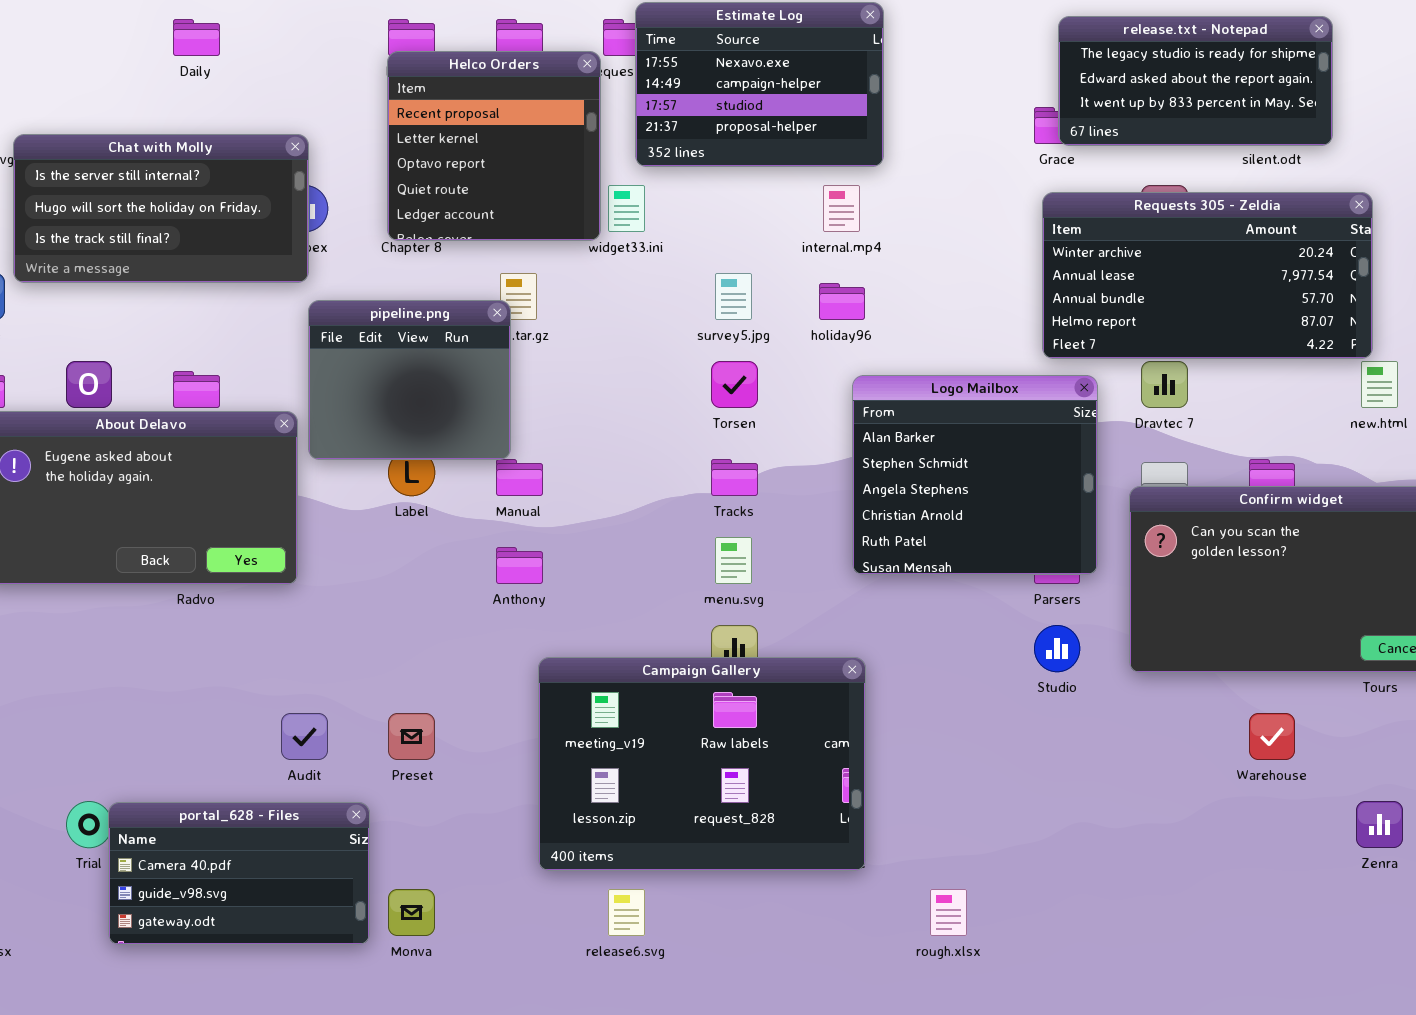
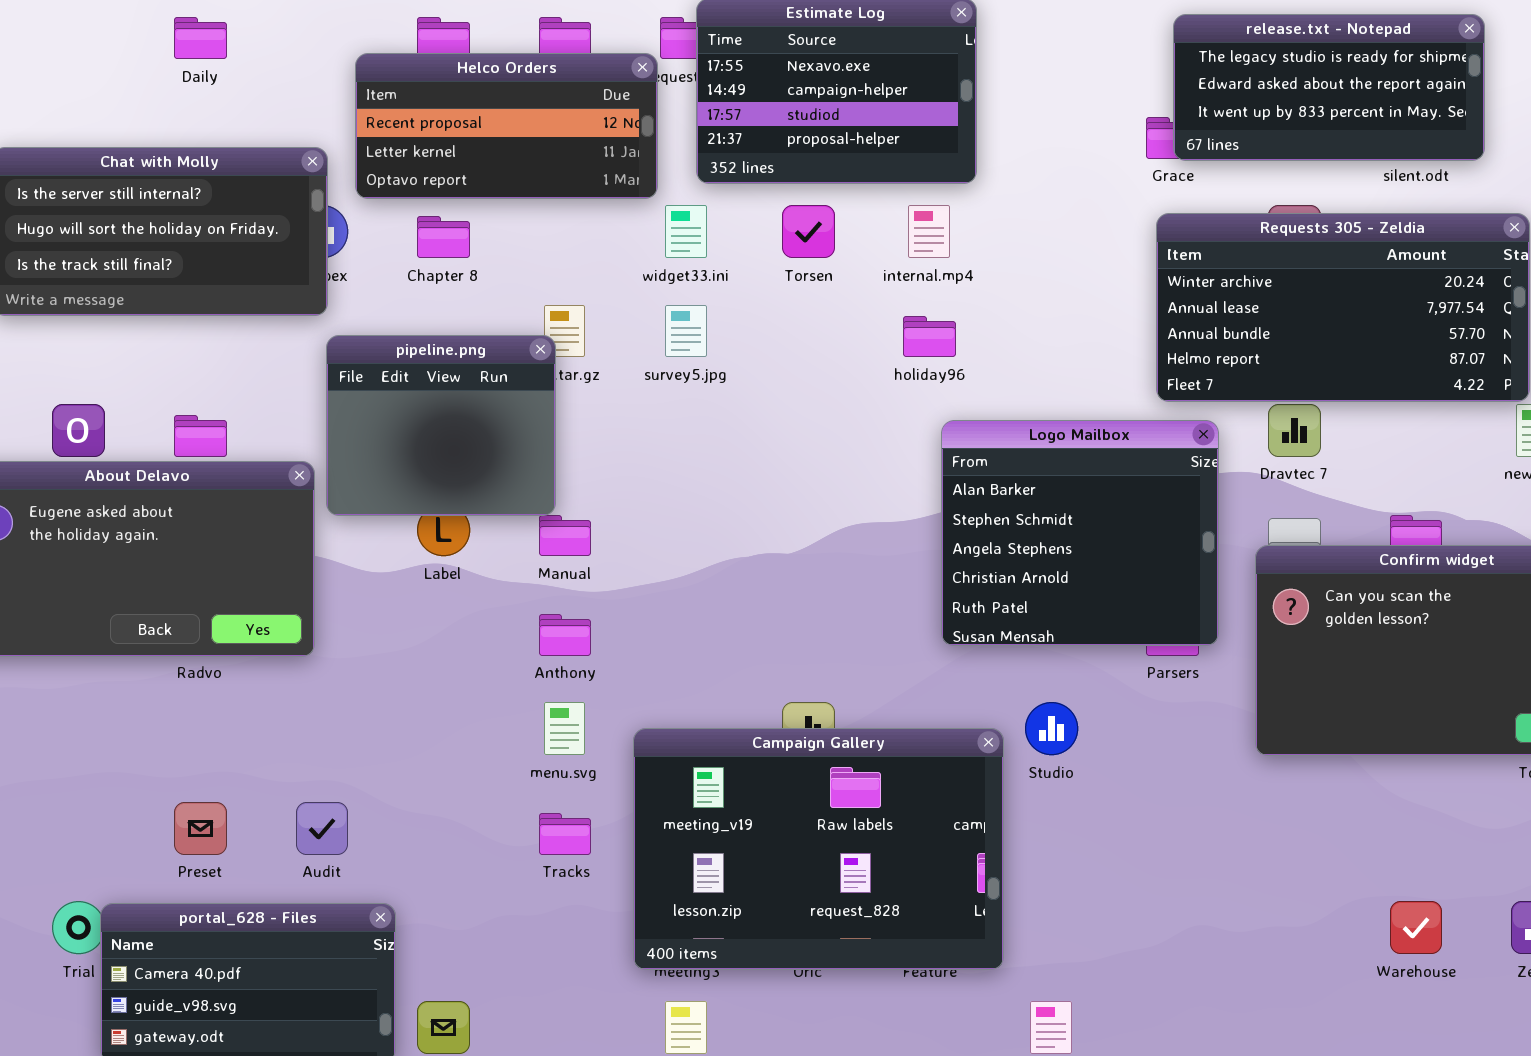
Helco Orders: [387,51,601,241] -> [355,53,658,199], resized
survey5.jpg: [715,273,752,320] -> [665,305,707,357], moved
Torsen: [711,361,758,408] -> [782,205,835,258], moved
Tracks: [711,459,758,496] -> [539,813,591,855], moved
menu.svg: [715,537,752,584] -> [544,702,585,755], moved
Studio: [1034,625,1080,672] -> [1025,702,1078,755], moved
Campaign Gallery: [538,657,866,871] -> [633,728,1004,970], moved
Preset: [388,713,435,760] -> [174,802,227,855], moved
Warehouse: [1249,713,1295,760] -> [1390,901,1442,954], moved

